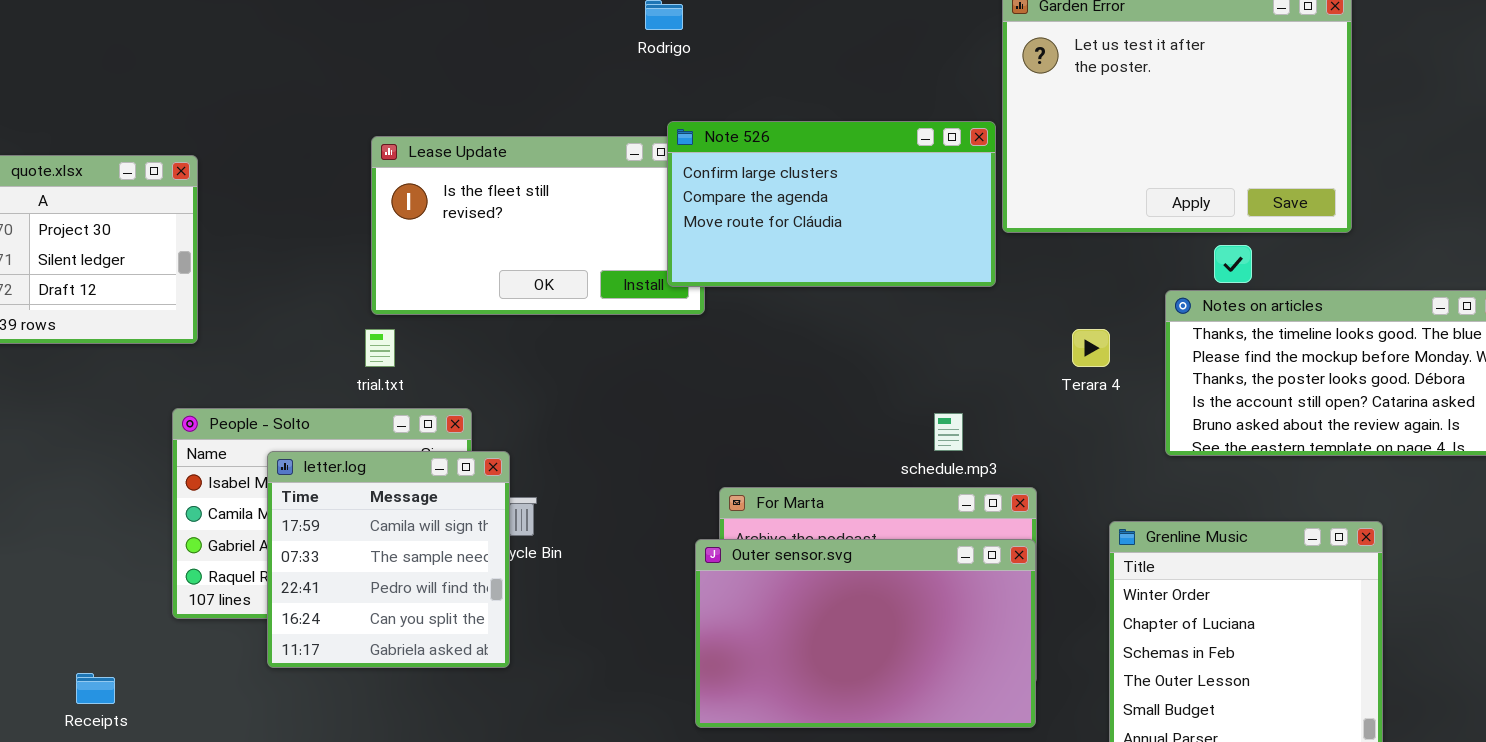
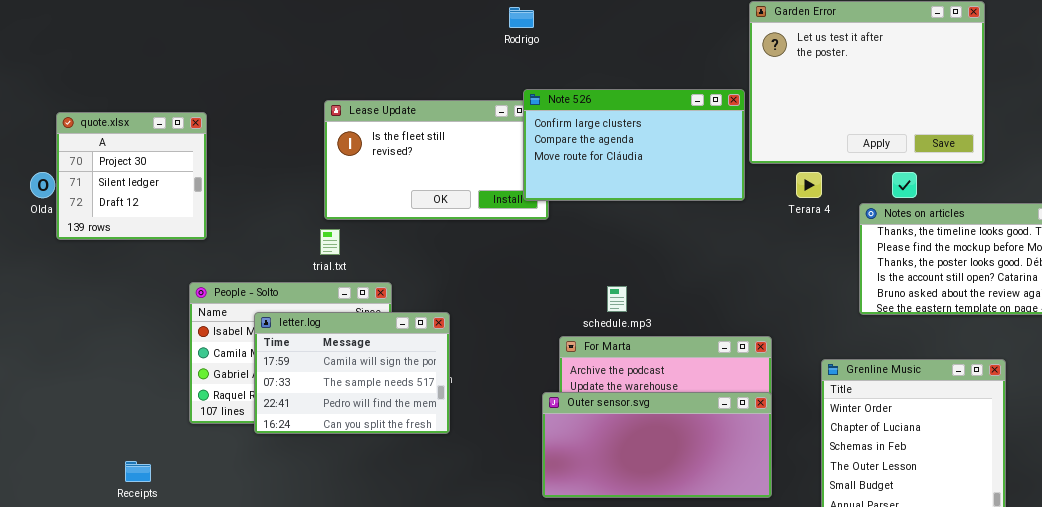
Terara 4: [1072,329,1110,367] -> [796,172,822,198], moved
schedule.mp3: [934,413,963,451] -> [607,286,627,312], moved
letter.log: [267,451,510,668] -> [254,312,450,434], resized
Outer sensor.svg: [695,539,1036,728] -> [542,392,772,498], resized

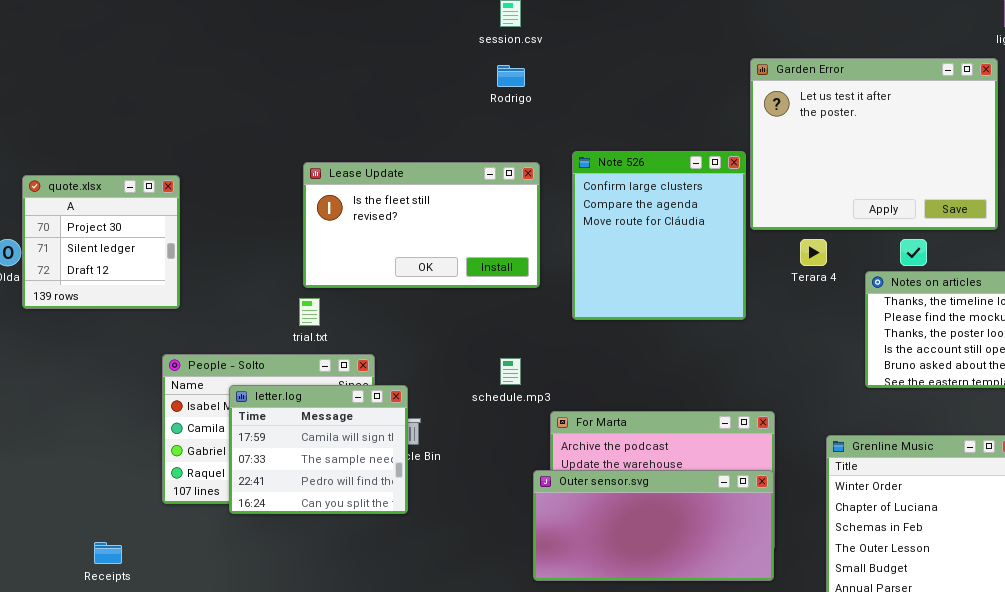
Note 526: [523,89,745,201] -> [572,151,746,320], resized
schedule.mp3: [607,286,627,312] -> [500,358,521,385], moved
letter.log: [254,312,450,434] -> [229,385,408,514], resized

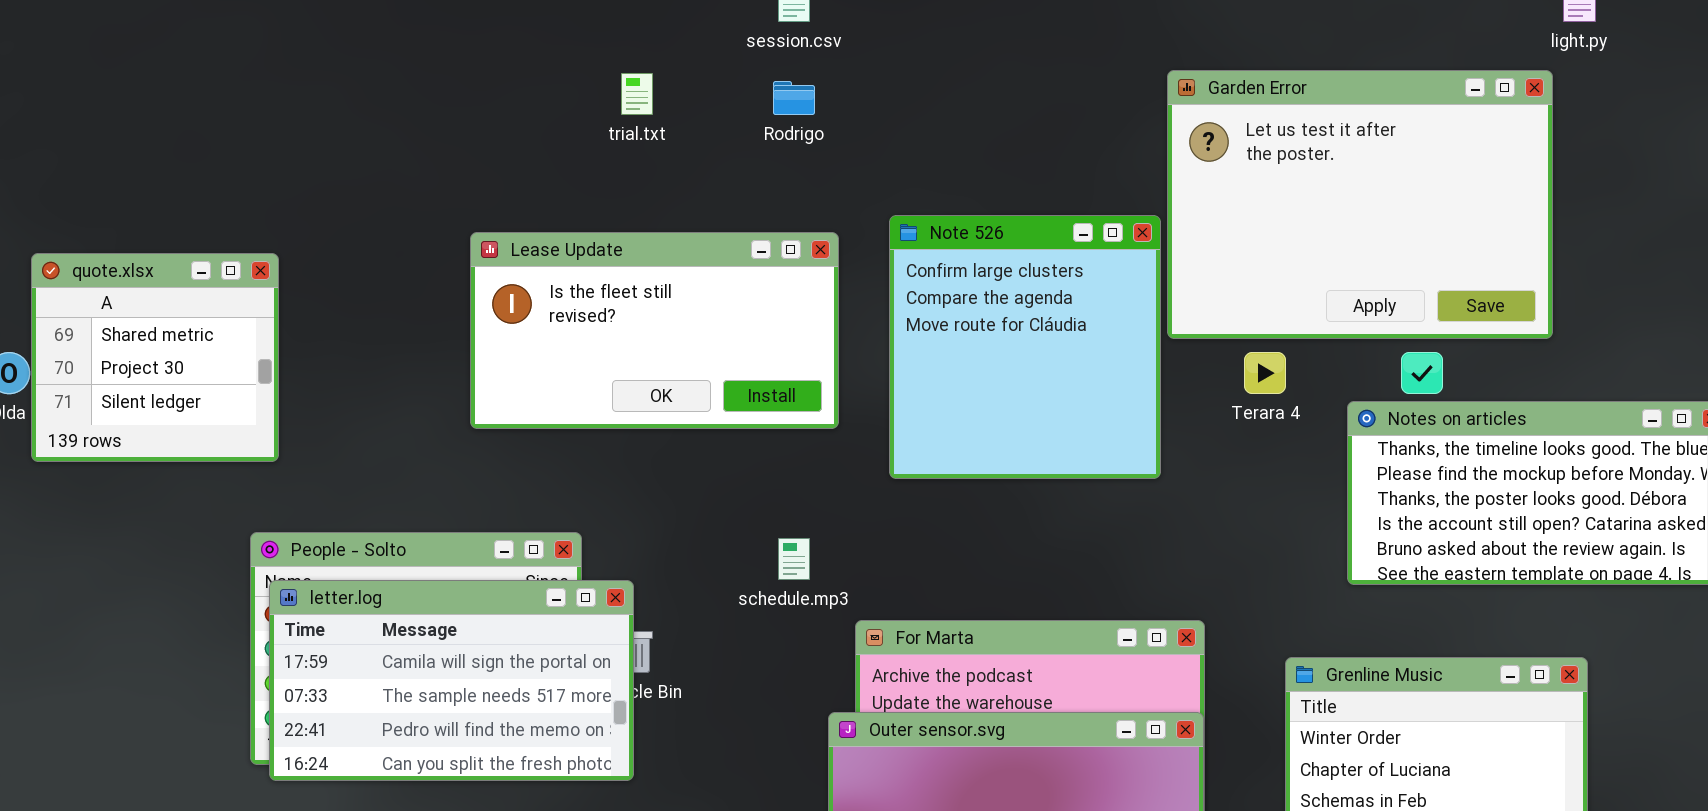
quote.xlsx: [22,175,180,309] -> [31,253,279,462], scrolled up 1 row
trial.txt: [299,298,320,326] -> [621,73,653,115], moved
letter.log: [229,385,408,514] -> [269,580,634,781], resized

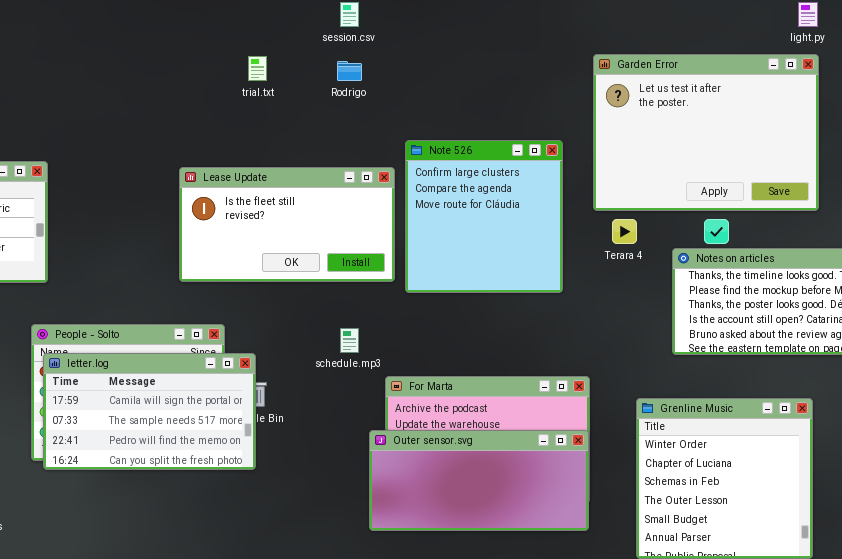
Garden Error: [1167,70,1553,339] -> [593,54,819,211], moved
Lease Update: [470,232,839,429] -> [179,167,395,282], moved

